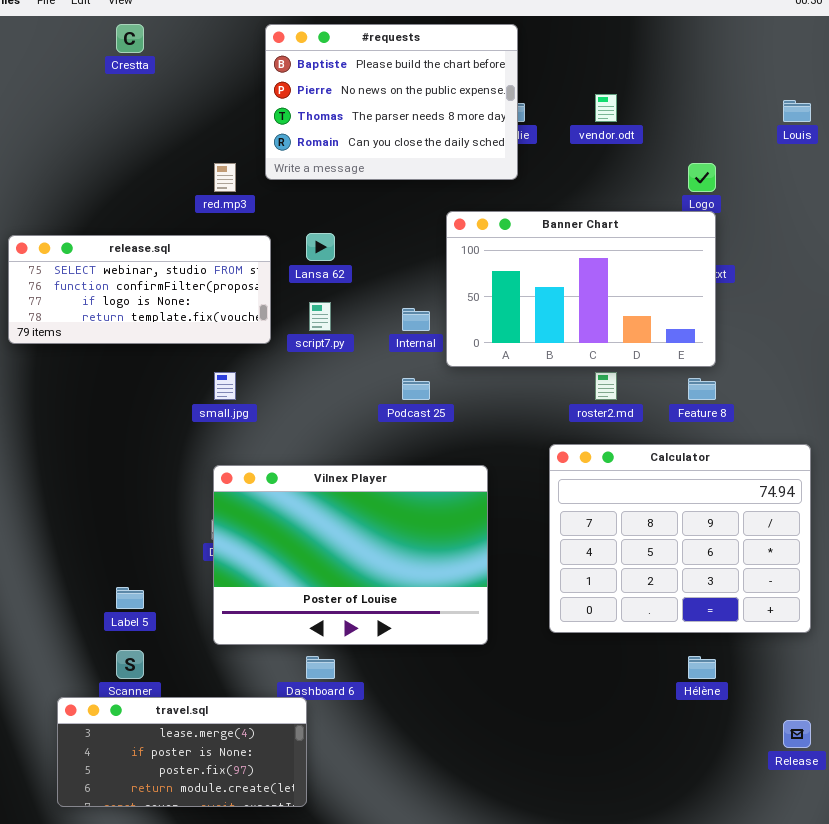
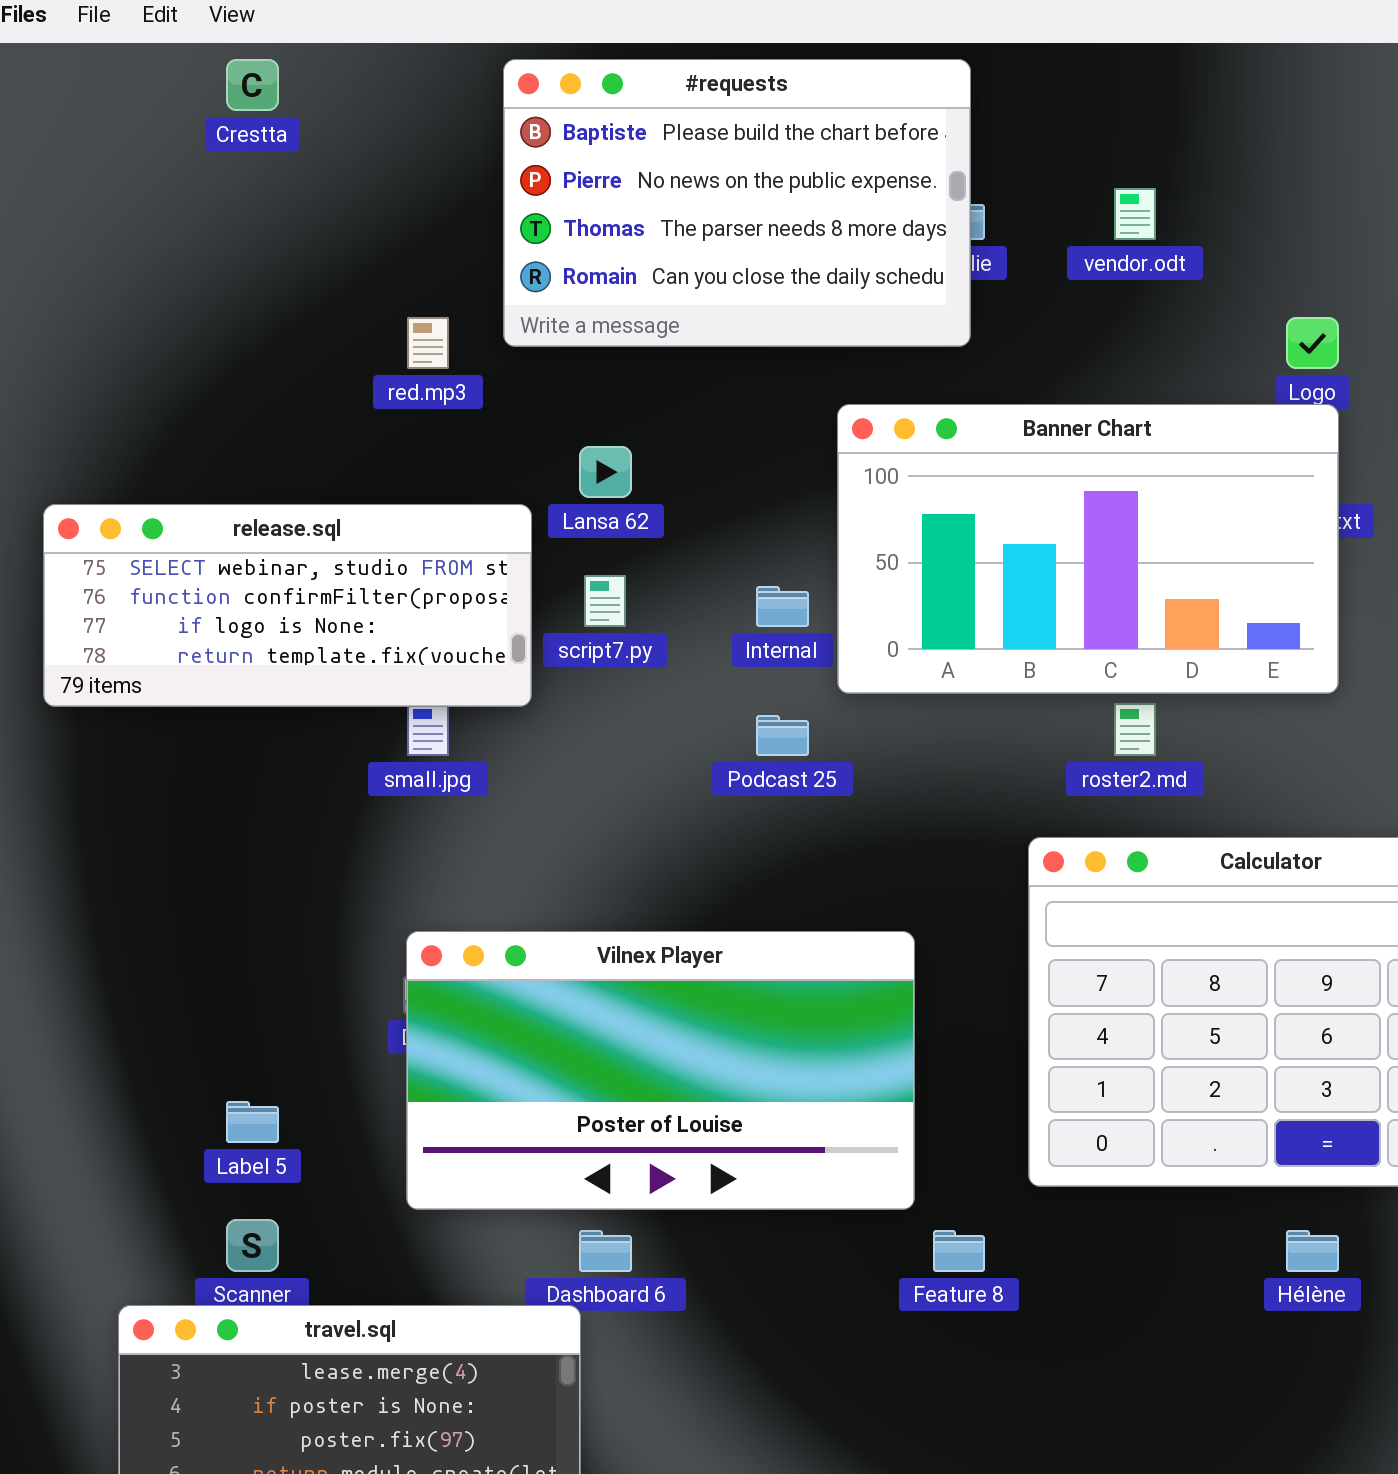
release.sql: [8,235,271,344] -> [43,504,532,707], moved
Feature 8: [688,378,716,400] -> [933,1230,985,1272], moved
Vilnex Player: [213,465,488,645] -> [406,931,915,1210], resized

